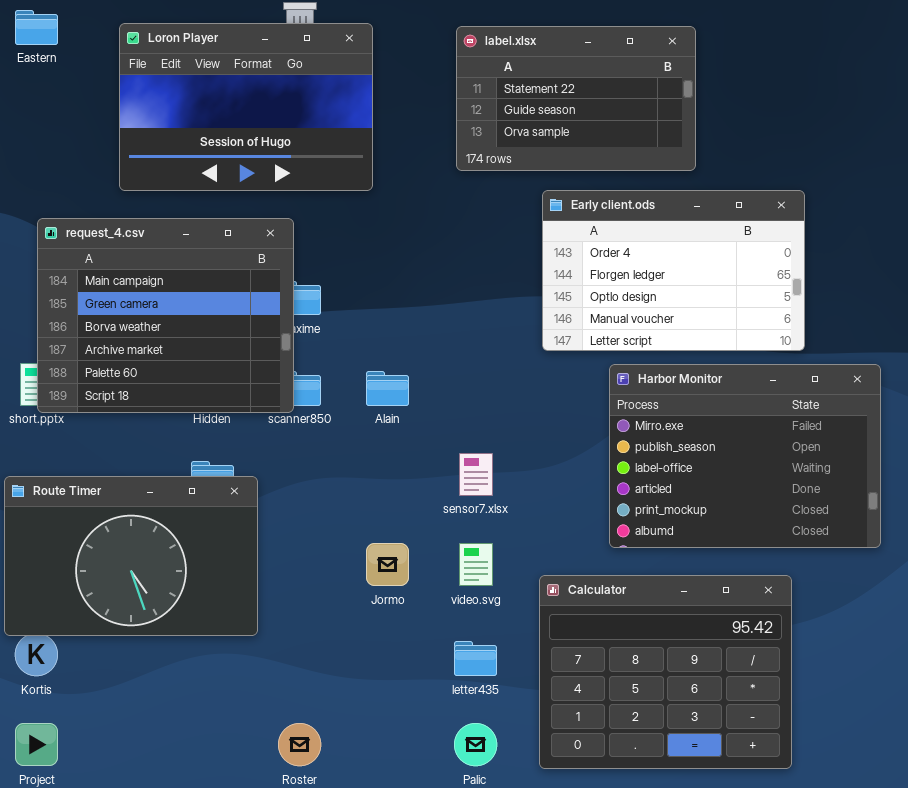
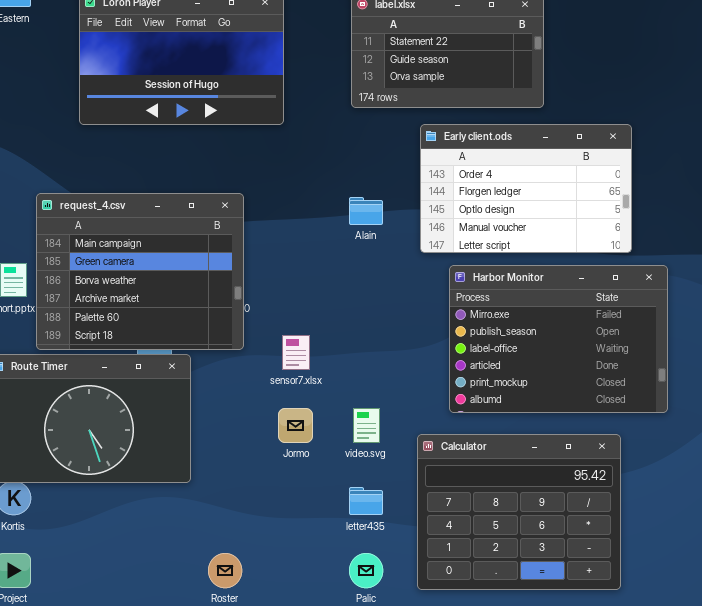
request_4.csv: [37,218,294,413] -> [36,193,244,350], moved
Harbor Monitor: [609,364,881,548] -> [449,265,668,413], moved
Alain: [366,371,409,406] -> [349,197,383,225], moved
sensor7.xlsx: [459,453,493,496] -> [282,335,310,370], moved

